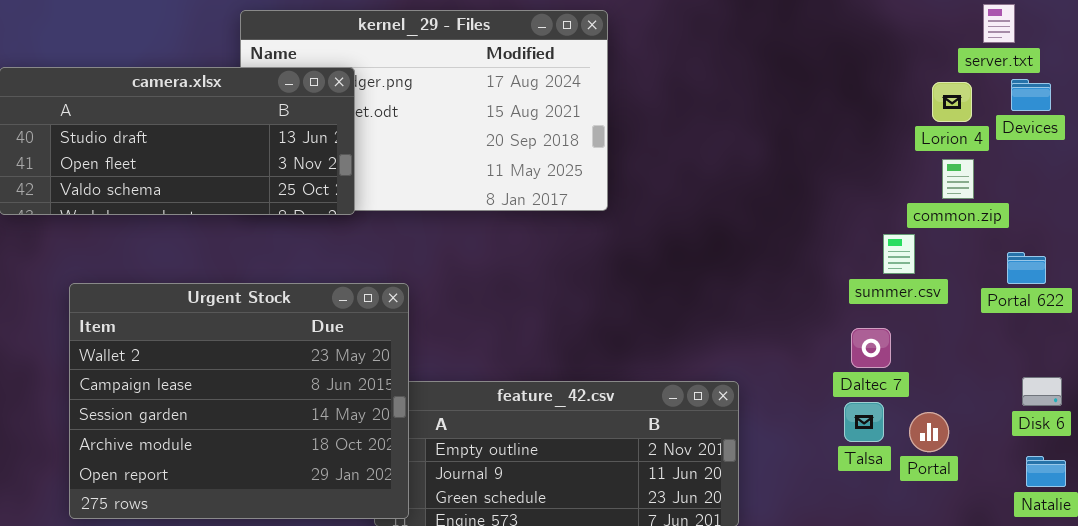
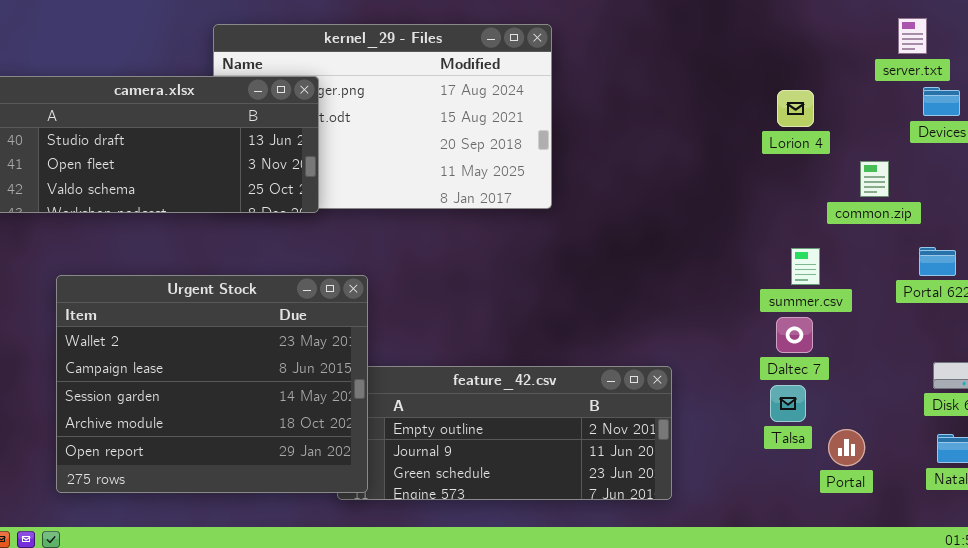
Lorion 4: [932,82,972,122] -> [777,90,814,127], moved
summer.csv: [883,234,915,274] -> [791,248,820,285], moved
Portal: [909,412,949,452] -> [828,429,865,466], moved

